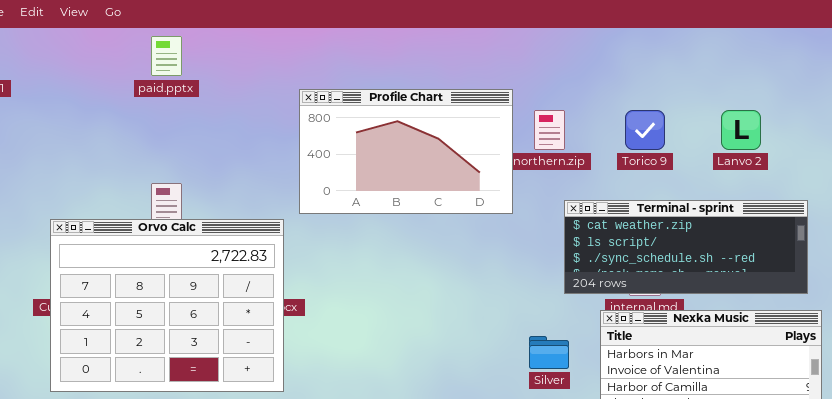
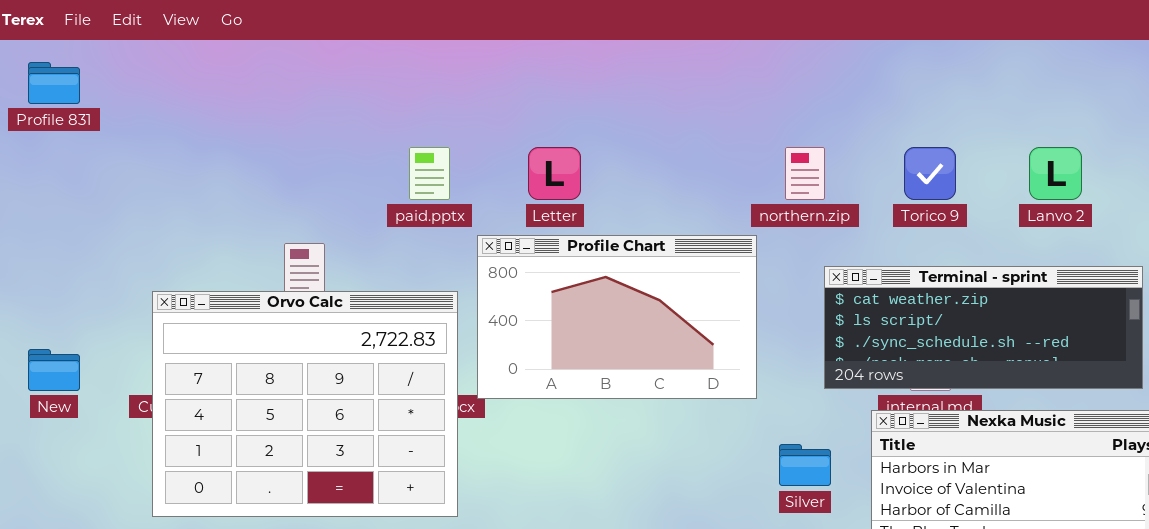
paid.pptx: [151,36,182,76] -> [409,147,450,200], moved
Profile Chart: [299,89,513,214] -> [477,235,757,399], moved

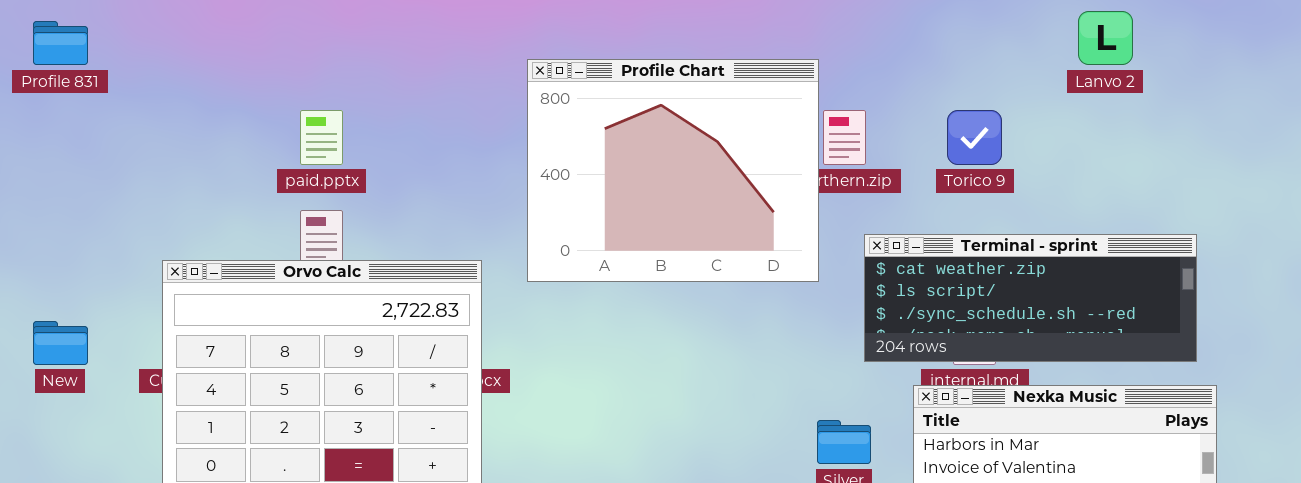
paid.pptx: [409,147,450,200] -> [300,110,343,165], moved
Lanvo 2: [1029,147,1082,200] -> [1078,11,1133,65], moved
Profile Chart: [477,235,757,399] -> [527,59,819,282], moved, resized

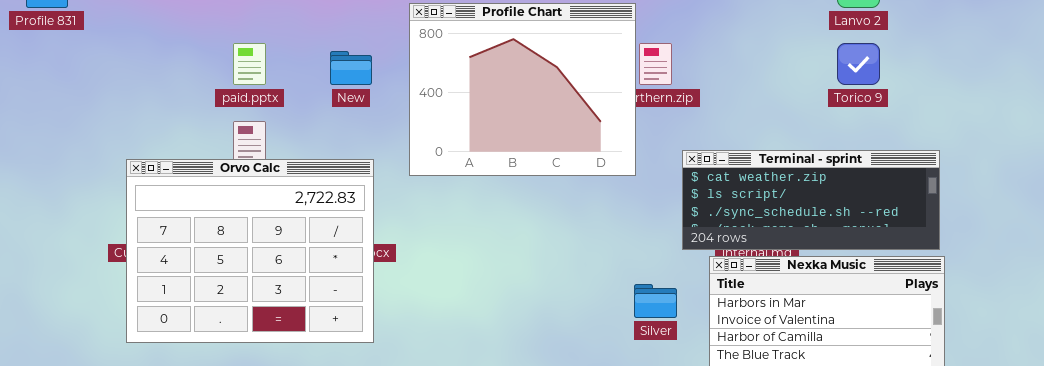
Torico 9: [947,110,1002,165] -> [837,43,880,85], moved
Terminal - sprint: [864,234,1197,362] -> [682,150,940,250], moved
New: [33,321,88,365] -> [330,51,372,85], moved

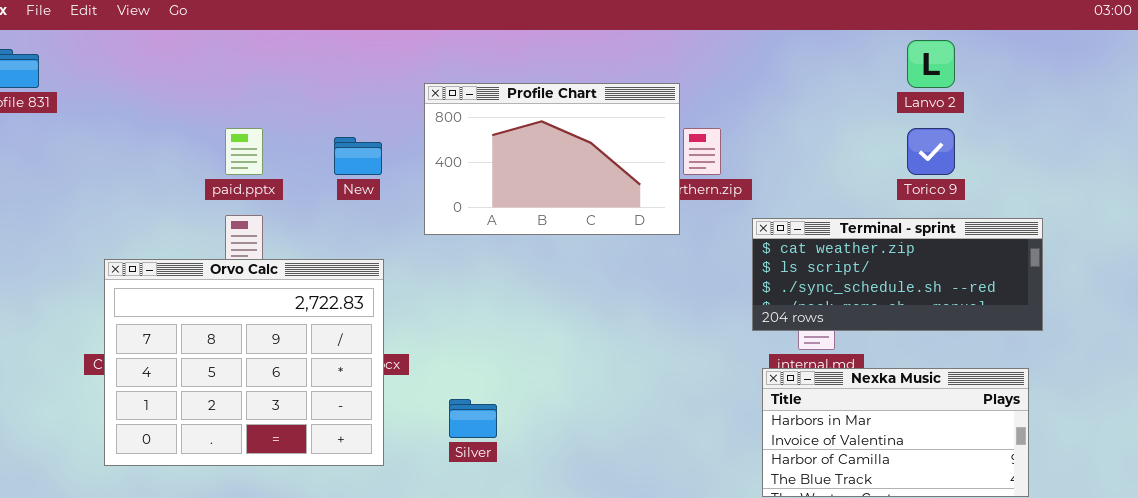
Profile Chart: [409,3,636,176] -> [424,83,680,235], resized
Terminal - sprint: [682,150,940,250] -> [752,218,1043,331], moved
Silver: [634,284,677,318] -> [449,399,497,438], moved

